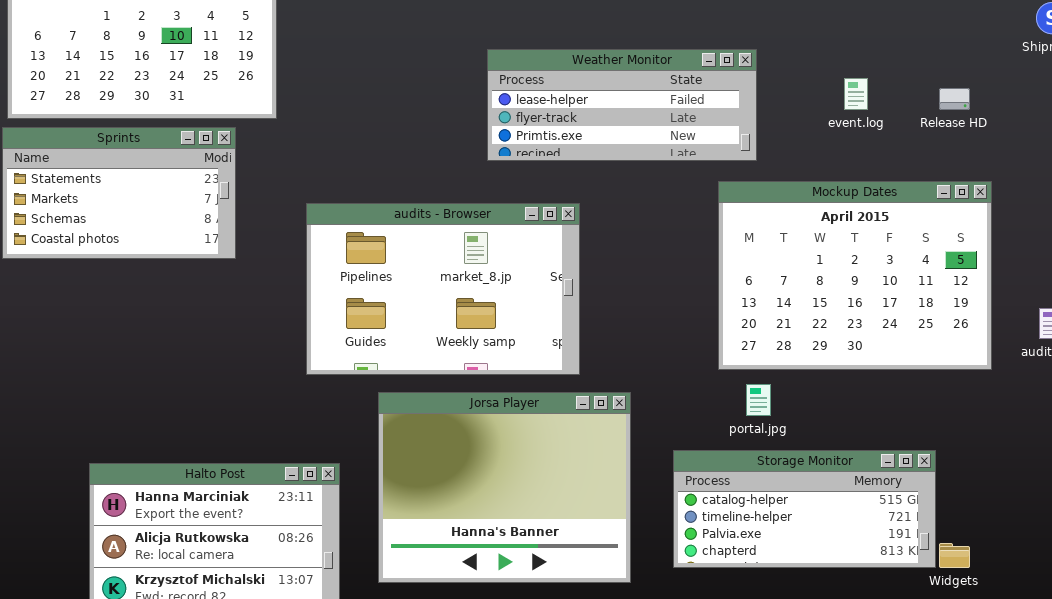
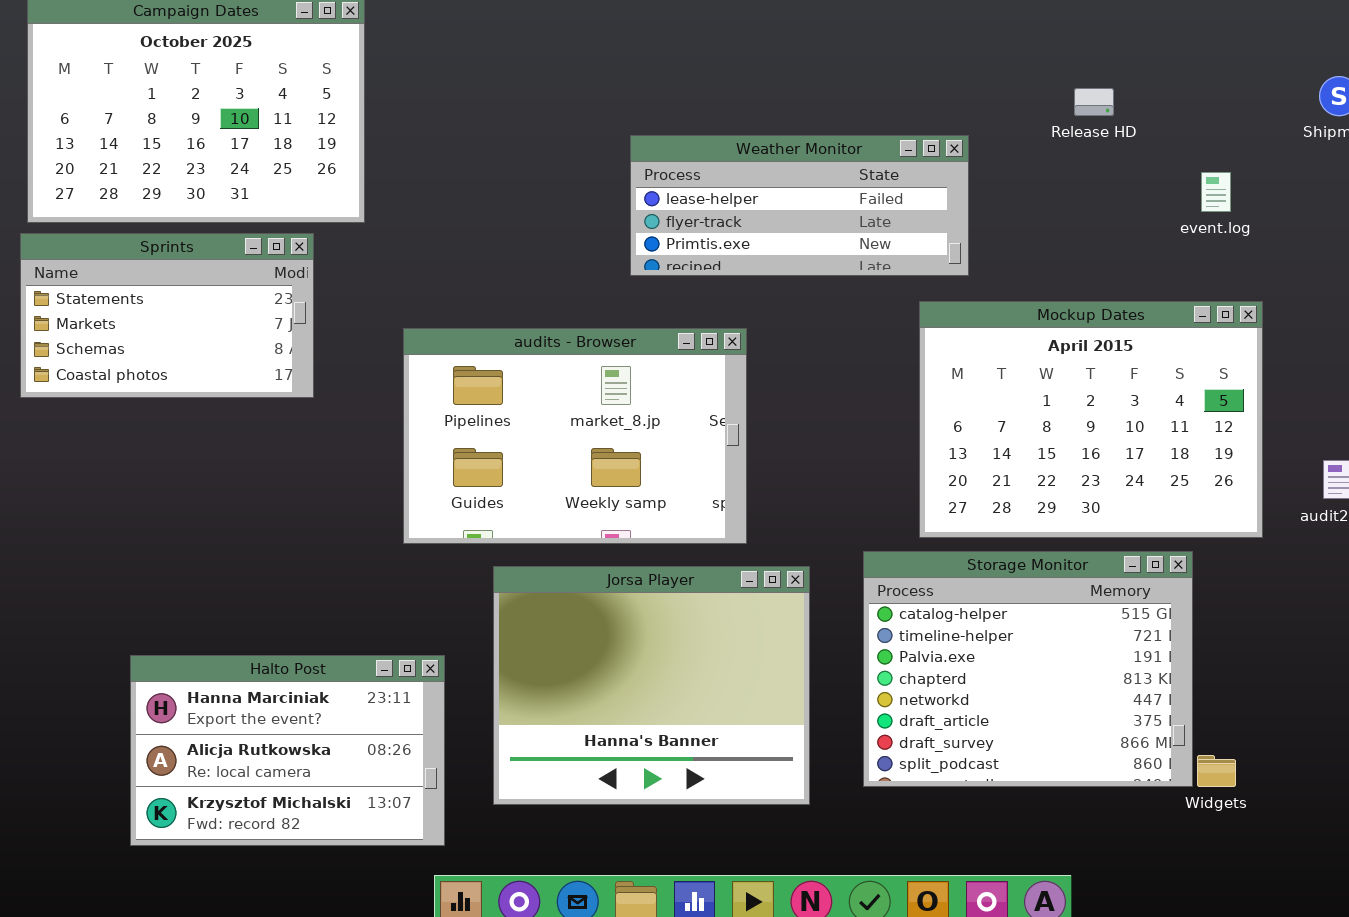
event.log: [844,78,868,110] -> [1201,172,1231,212], moved
Release HD: [939,88,970,110] -> [1074,88,1114,116], moved
Storage Monitor: [673,450,936,568] -> [863,551,1193,787], resized

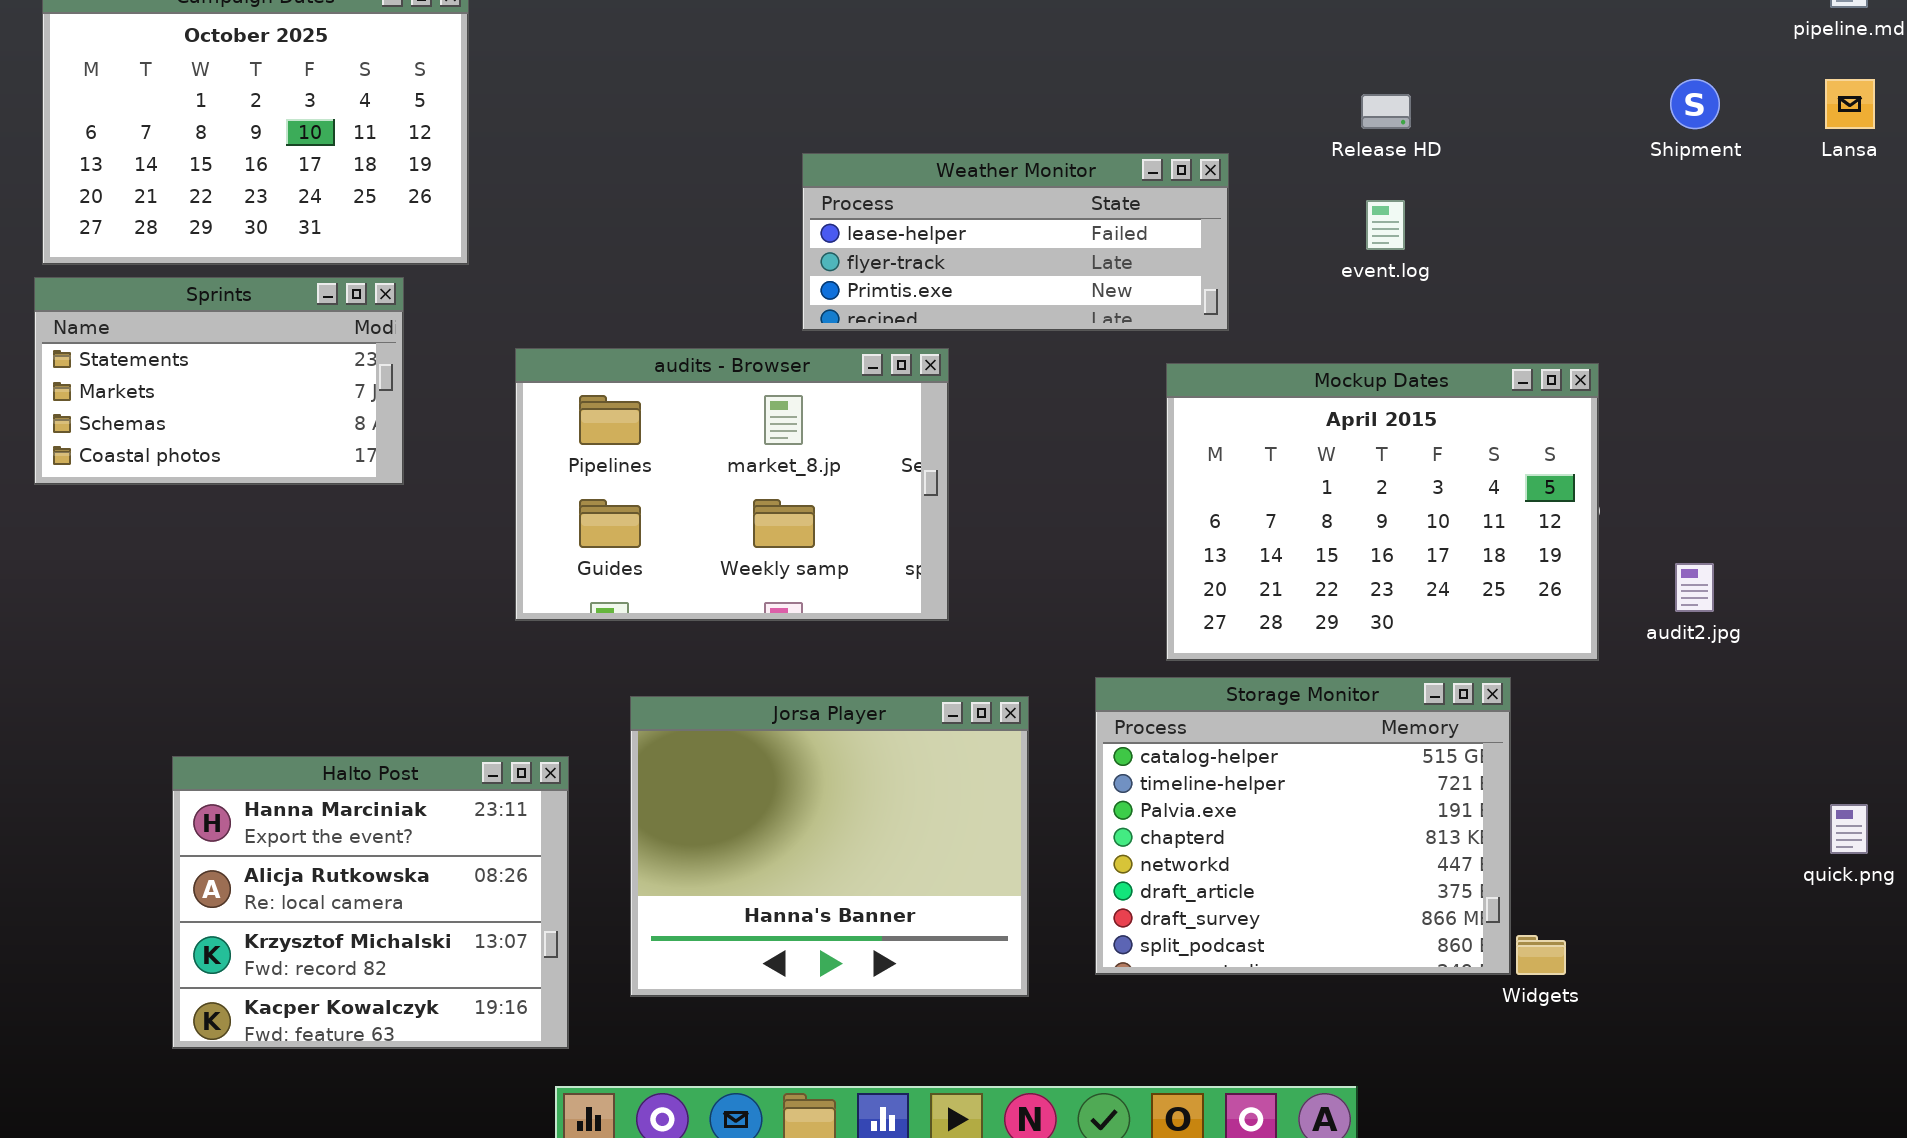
event.log: [1201,172,1231,212] -> [1366,200,1405,250], moved
audits - Browser: [403,328,747,544] -> [515,348,949,621], moved
Halto Post: [130,655,445,846] -> [172,756,569,1049], resized

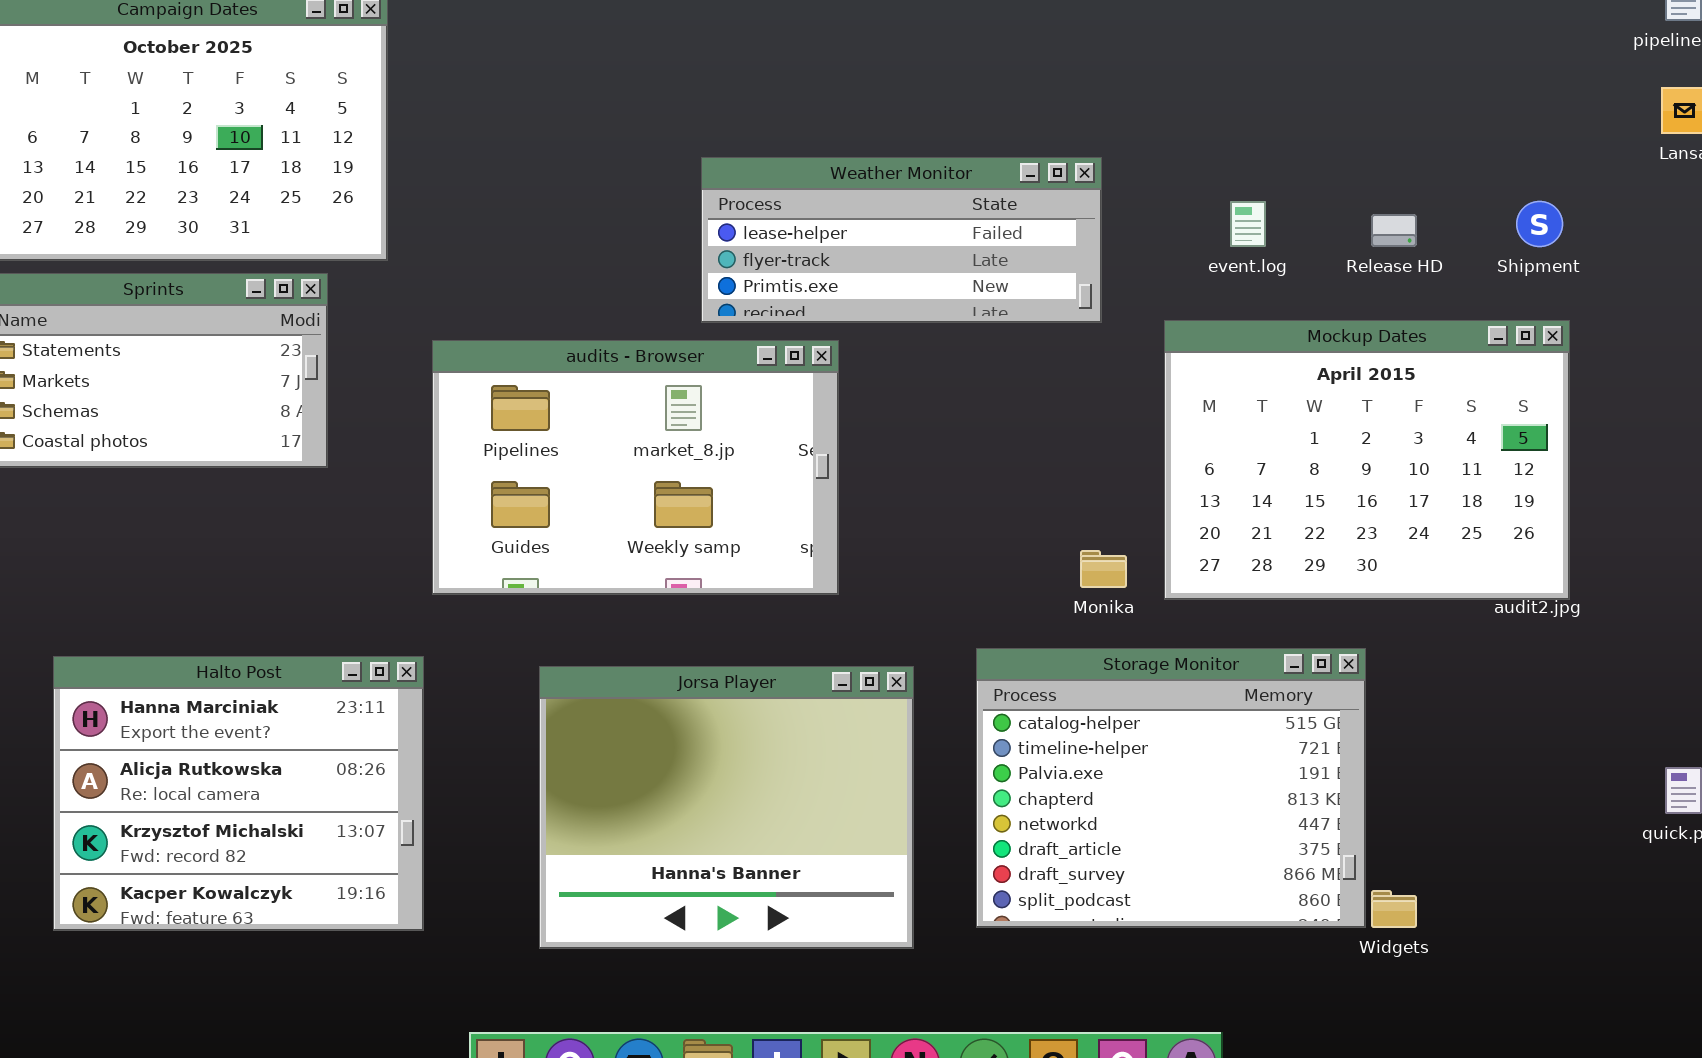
Shipment: [1670,79,1720,129] -> [1516,201,1563,247], moved
Release HD: [1361,94,1411,129] -> [1371,214,1417,247], moved
Mockup Dates: [1166,363,1599,661] -> [1164,320,1570,600], moved
Halto Post: [172,756,569,1049] -> [53,656,424,931], moved

